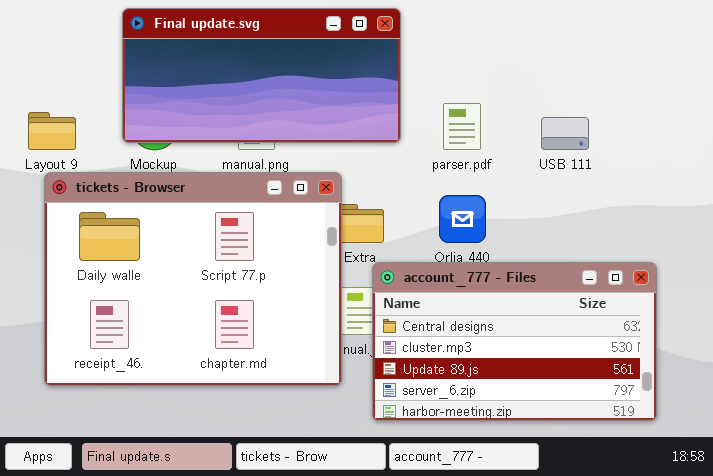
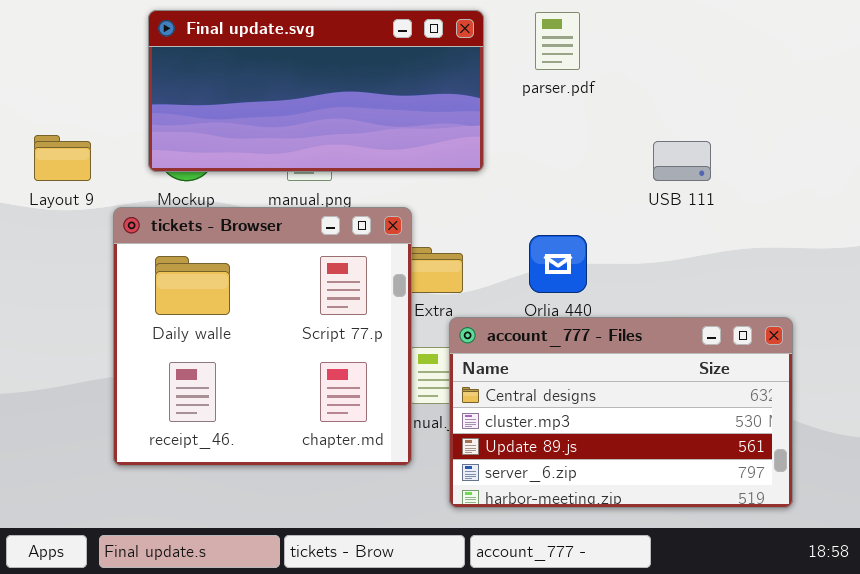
parser.pdf: [443,103,481,150] -> [535,12,580,70], moved
tickets - Browser: [44,172,342,386] -> [113,207,412,466], resized

